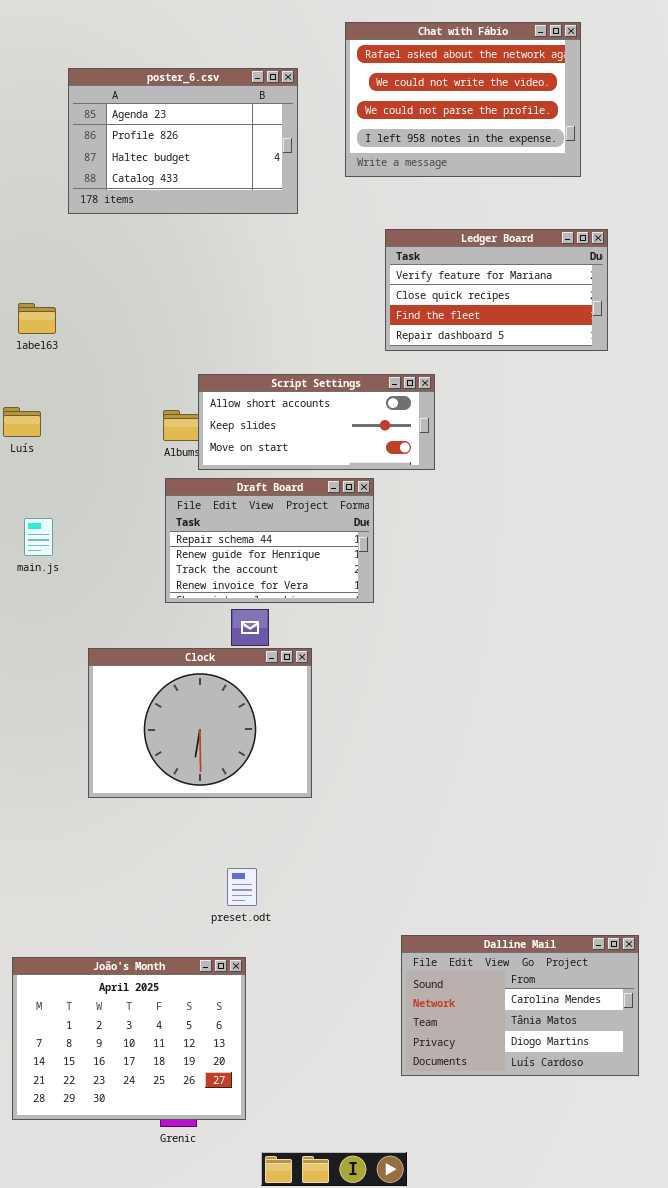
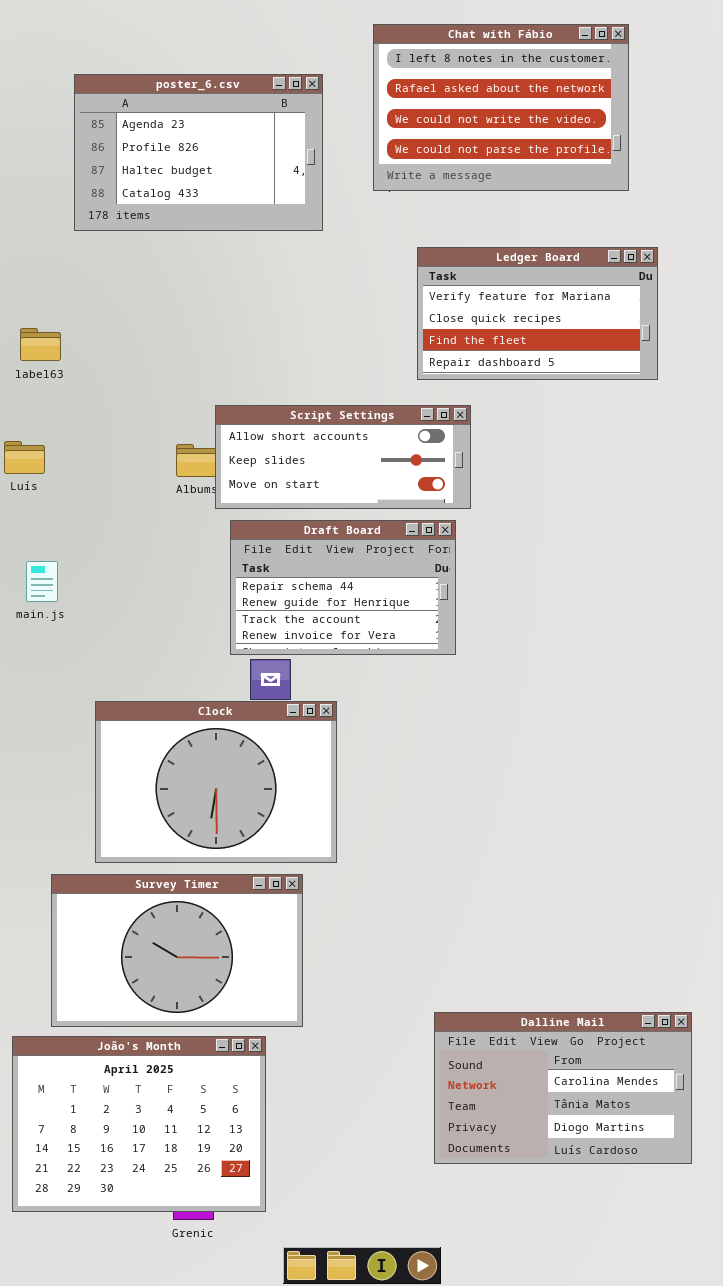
Chat with Fábio: [345,22,581,177] -> [373,24,629,191], scrolled up 1 row
Draft Board: [165,478,374,603] -> [230,520,456,655], moved
Survey Timer: none -> [51,874,303,1027], opened

